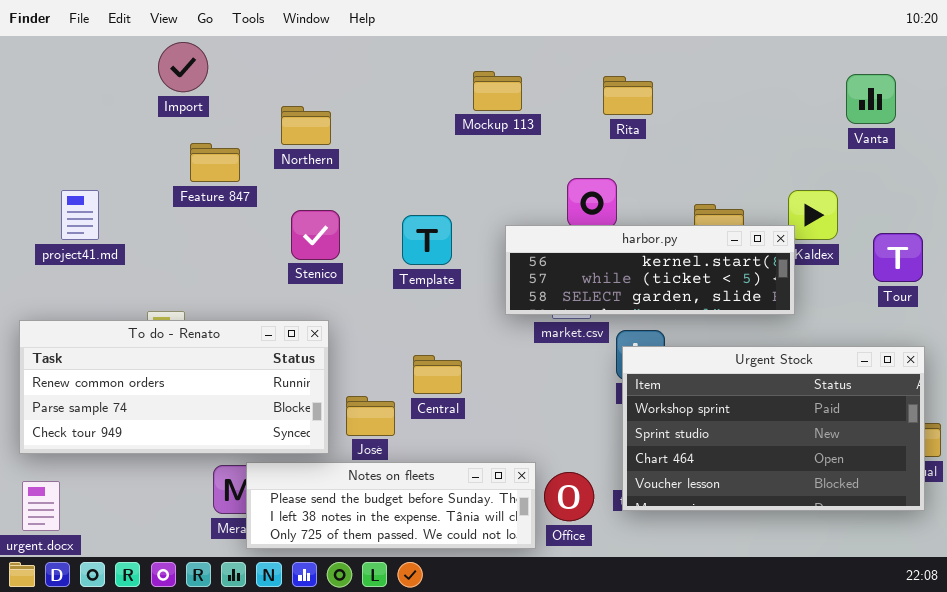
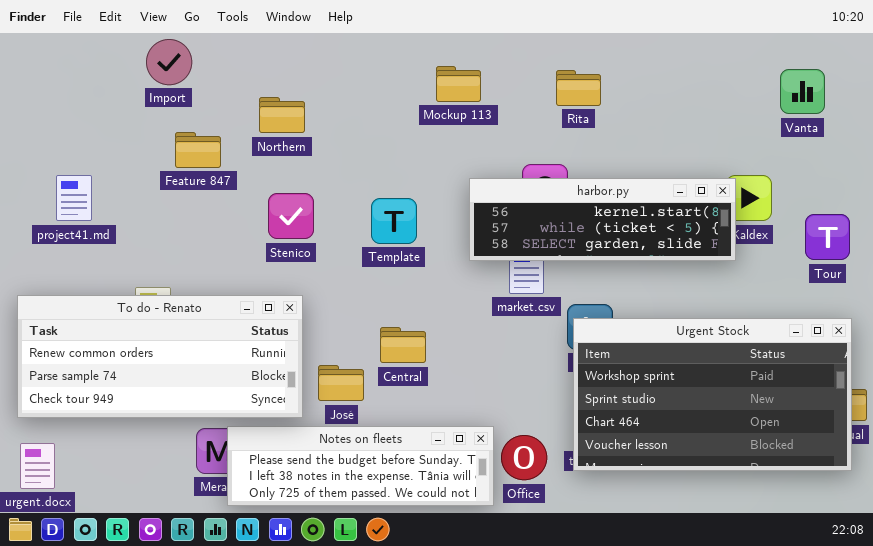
harbor.py: [505,225,795,315] -> [469,178,736,261], moved

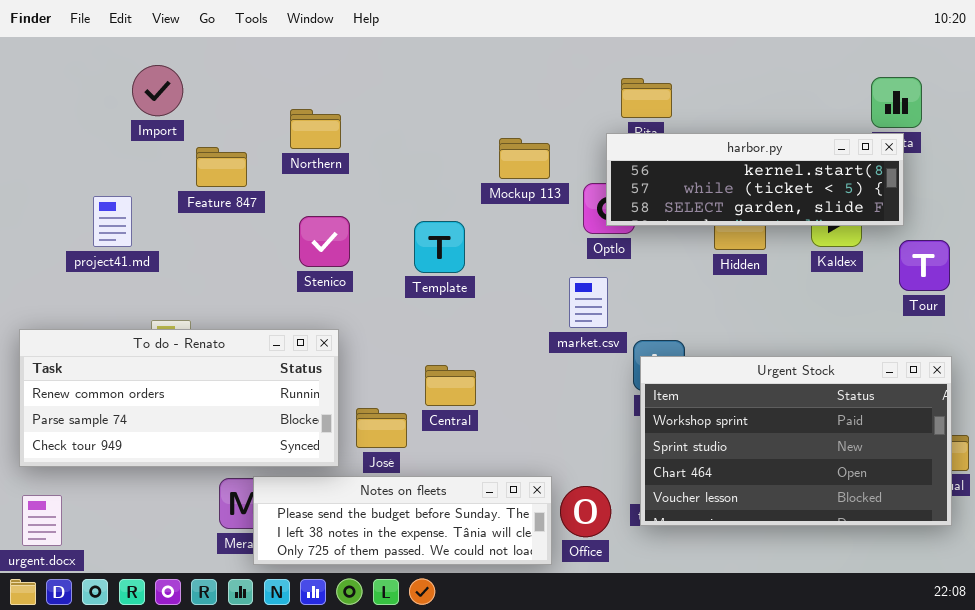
Import: [146,39,192,85] -> [132,65,183,116], moved
Mockup 113: [436,66,481,102] -> [499,138,550,179], moved
project41.md: [56,175,92,221] -> [93,196,132,247], moved
harbor.py: [469,178,736,261] -> [606,133,904,226], moved

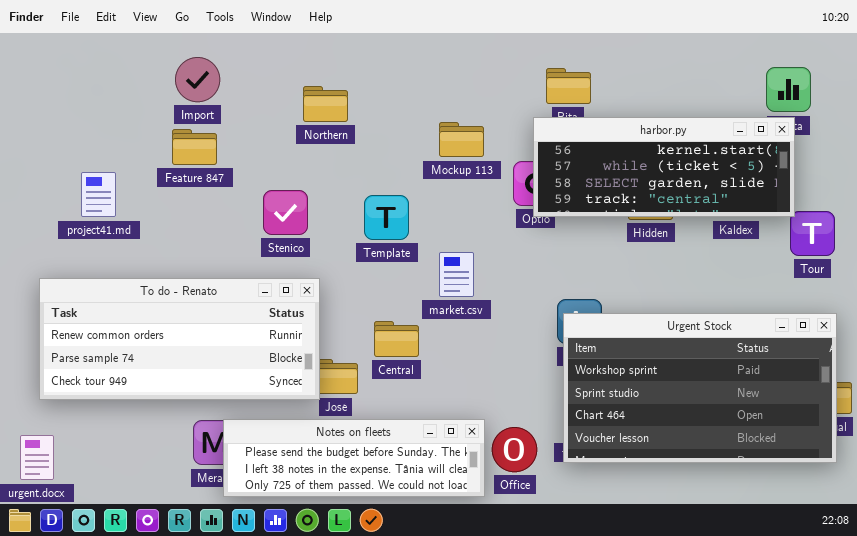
Import: [132,65,183,116] -> [175,57,220,102], moved
Northern: [290,109,341,149] -> [303,86,348,122], moved
harbor.py: [606,133,904,226] -> [533,117,795,217], resized
market.csv: [569,277,608,328] -> [439,252,474,297], moved
To do - Renato: [19,329,339,467] -> [39,278,320,400], moved

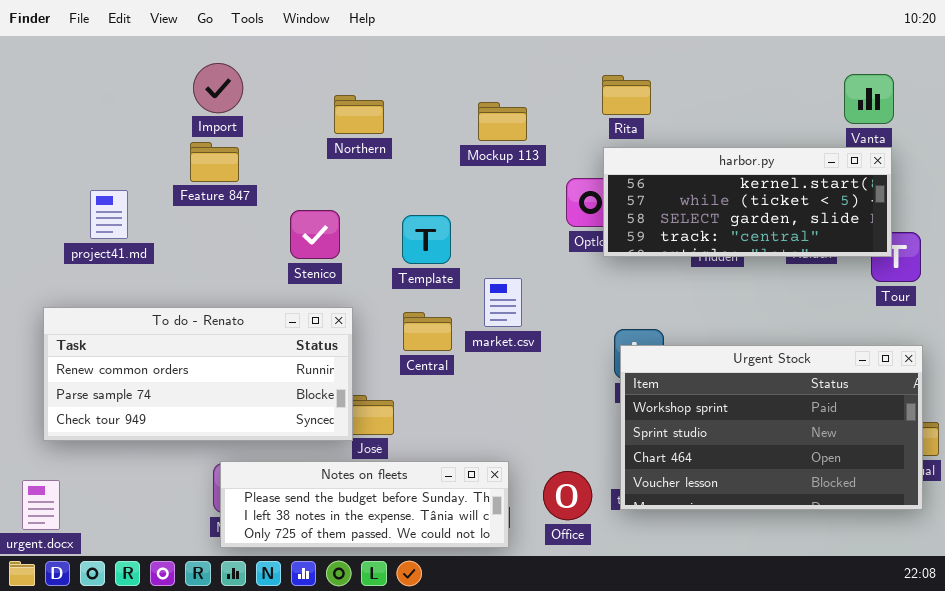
harbor.py: [533,117,795,217] -> [603,147,892,257], moved
Mockup 113: [439,122,484,157] -> [478,102,527,141], moved
Central: [374,321,419,357] -> [403,312,452,351], moved
Notes on fleets: [223,419,485,497] -> [220,461,509,548], moved

